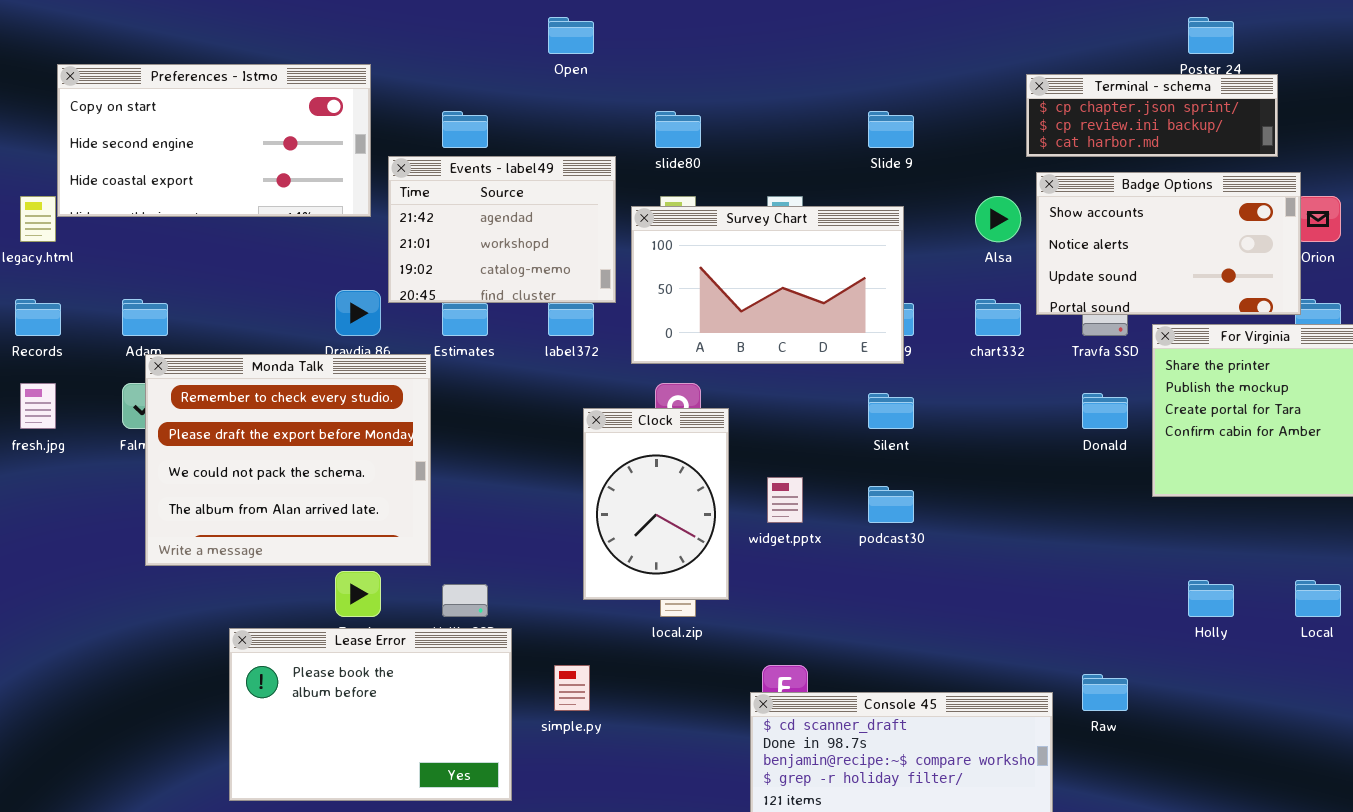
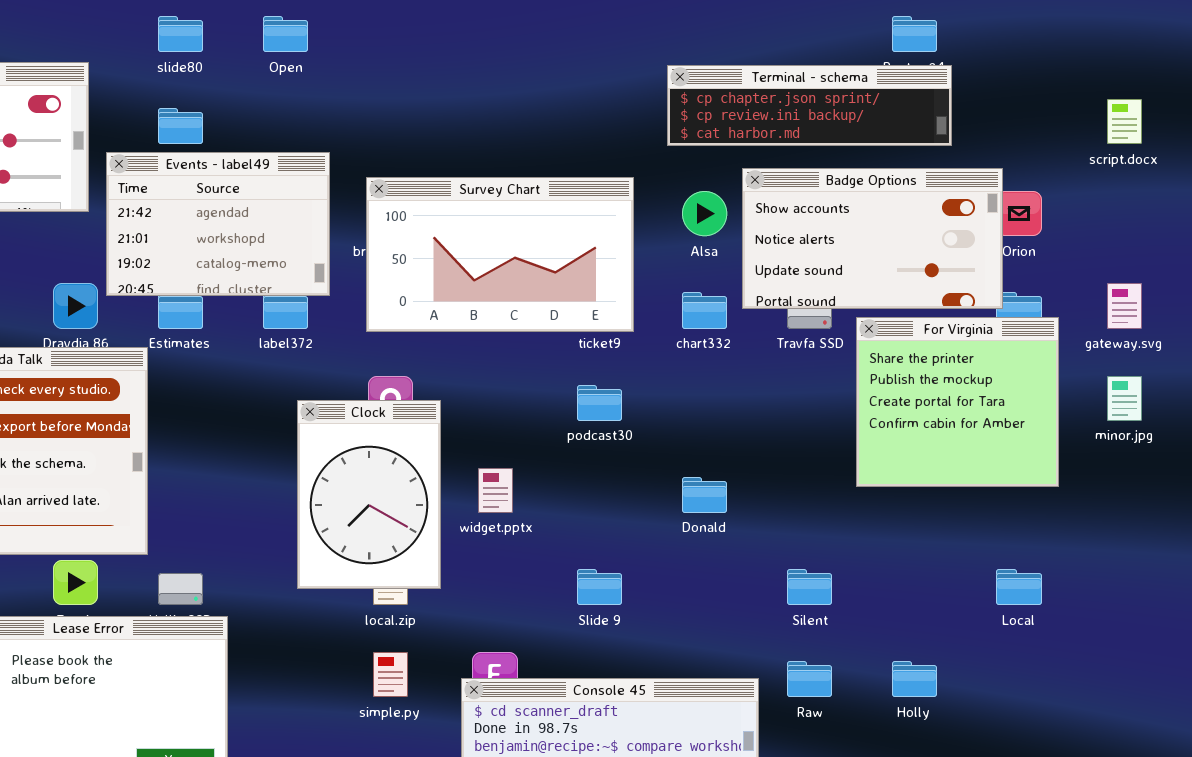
Terminal - schema: [1026,74,1278,157] -> [667,65,952,146], moved, resized
slide80: [655,111,701,148] -> [158,16,203,52], moved
Slide 9: [868,111,914,148] -> [577,569,622,605], moved
Survey Chart: [631,206,904,364] -> [366,177,634,332], moved
Silent: [868,393,914,429] -> [787,569,832,605], moved
Donald: [1082,393,1128,429] -> [682,477,727,513], moved
podcast30: [868,486,914,523] -> [577,385,622,421], moved
Holly: [1188,580,1234,617] -> [892,661,937,697], moved
simple.py: [554,665,590,711] -> [373,652,408,697], moved

